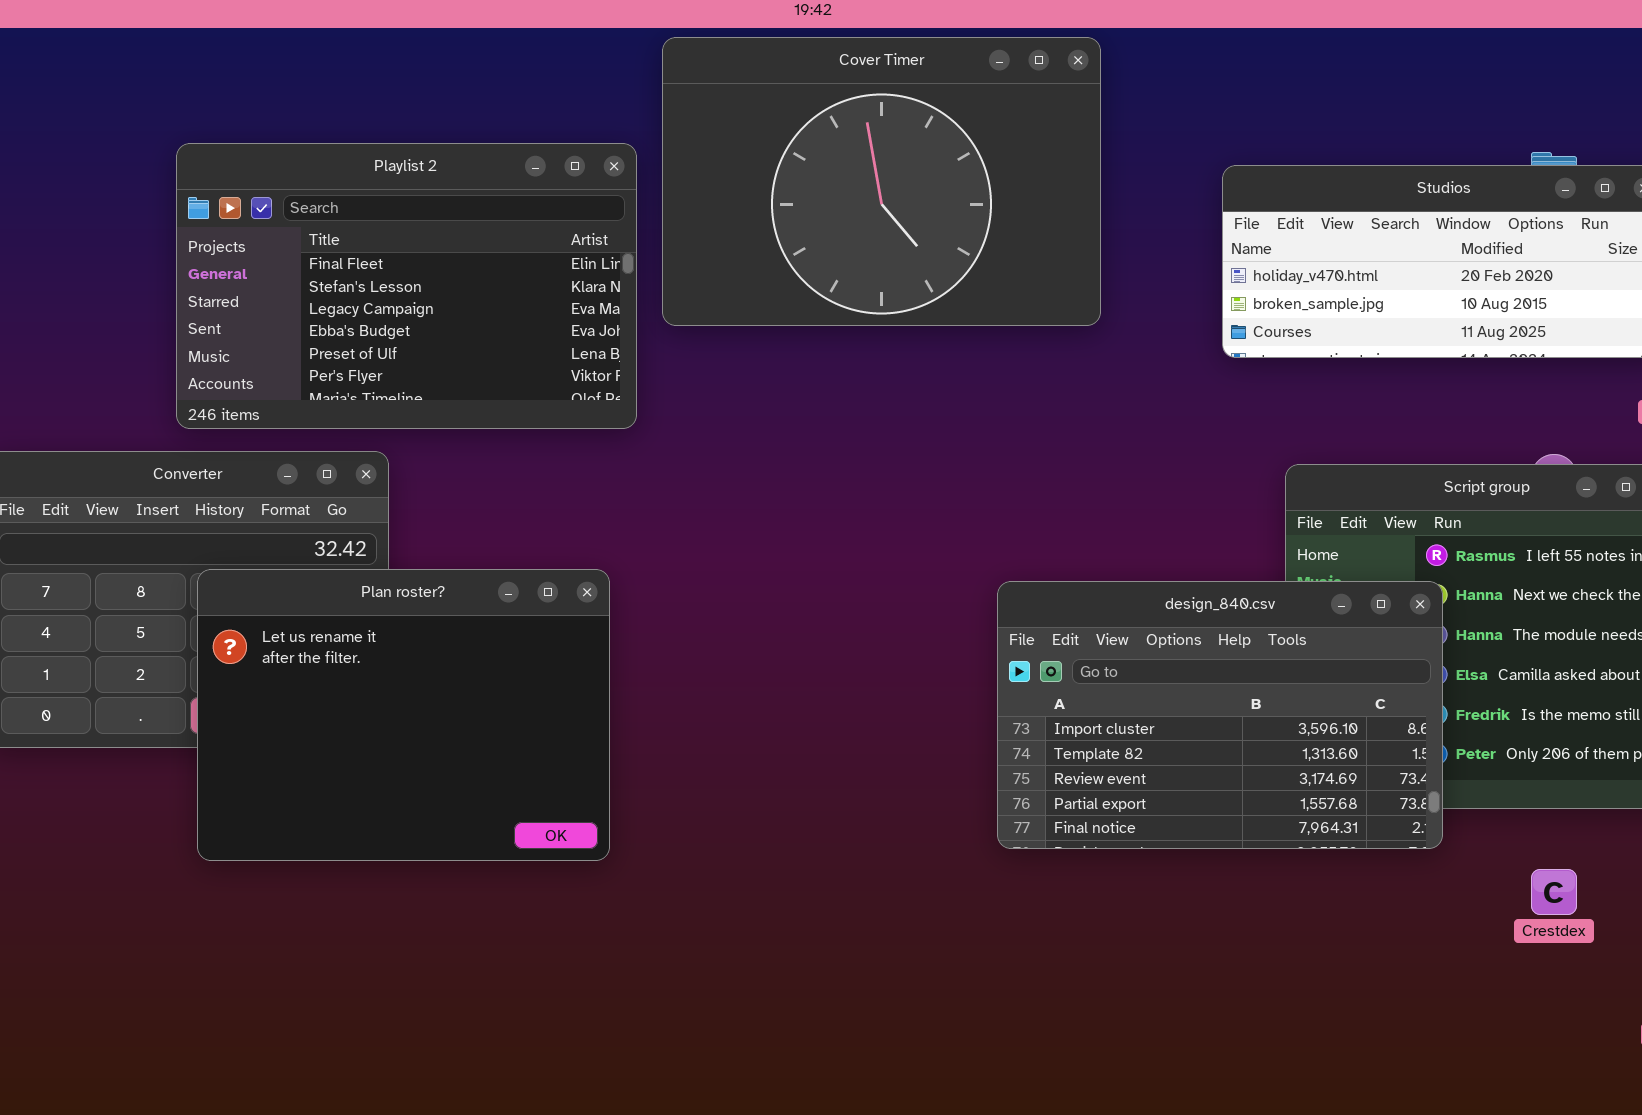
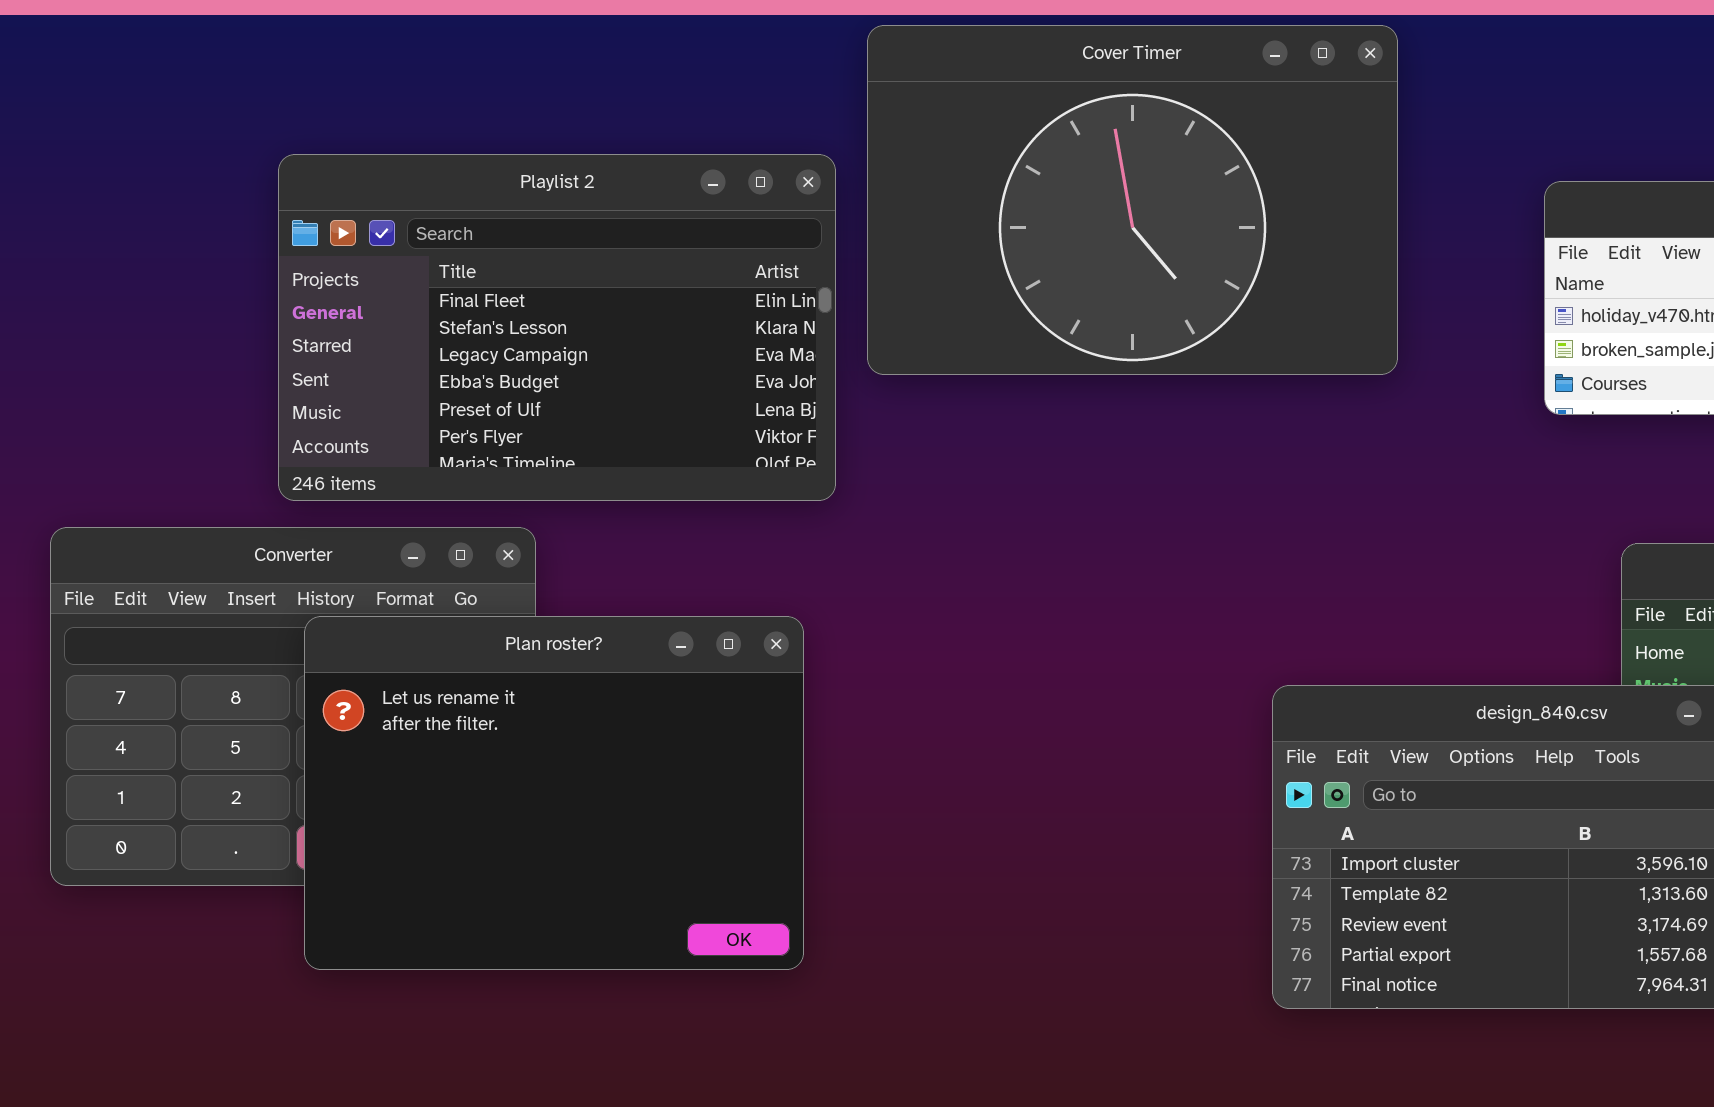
Plan roster?: [197,569,610,861] -> [304,616,804,970], moved

